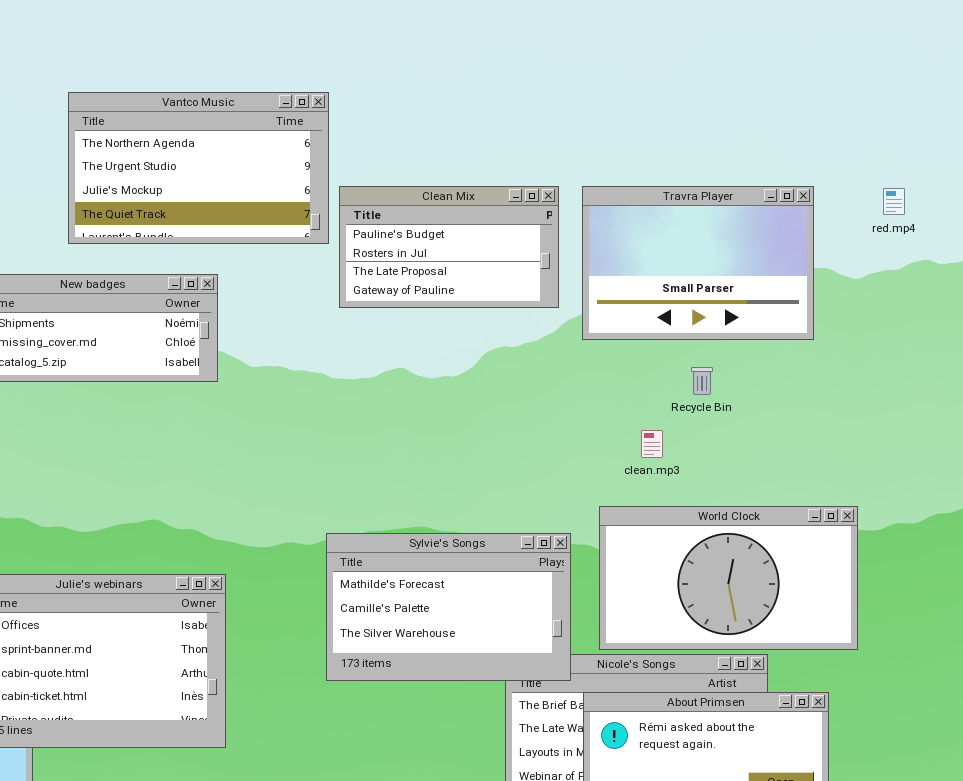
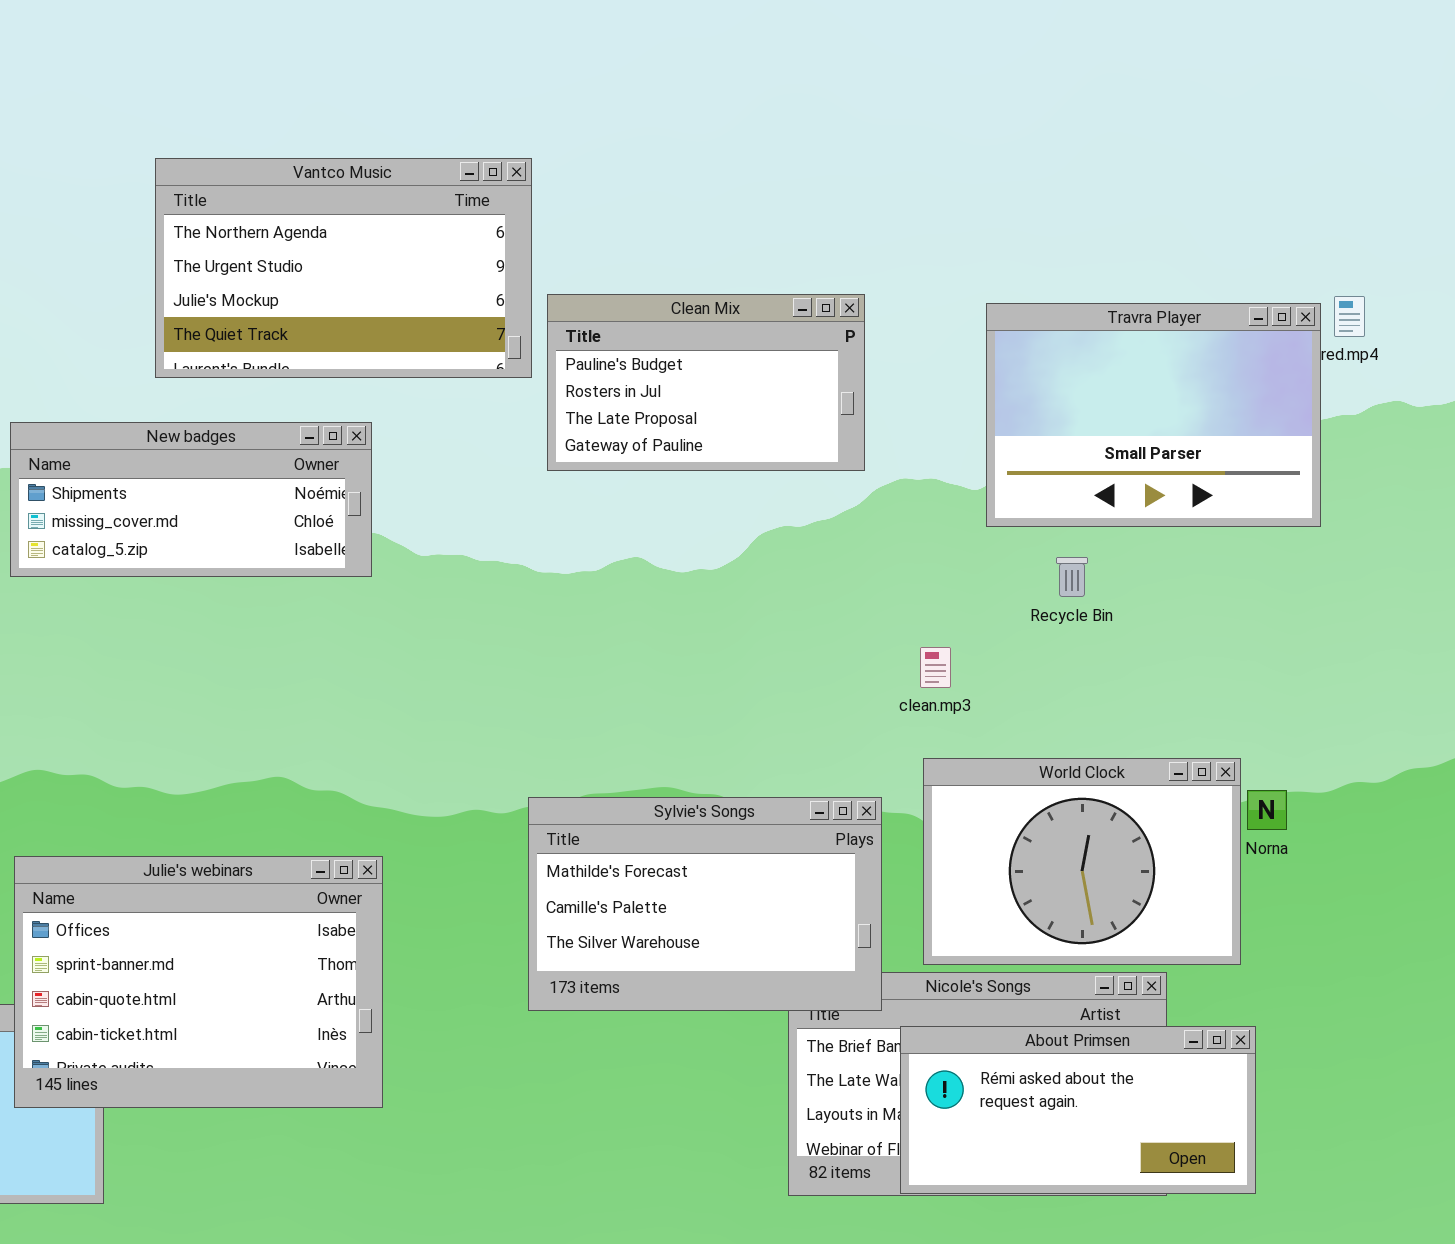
Travra Player: [582,186,814,340] -> [986,303,1321,527], moved
clean.mp3: [641,430,663,458] -> [920,647,951,688], moved
World Clock: [599,506,858,650] -> [923,758,1241,965], resized

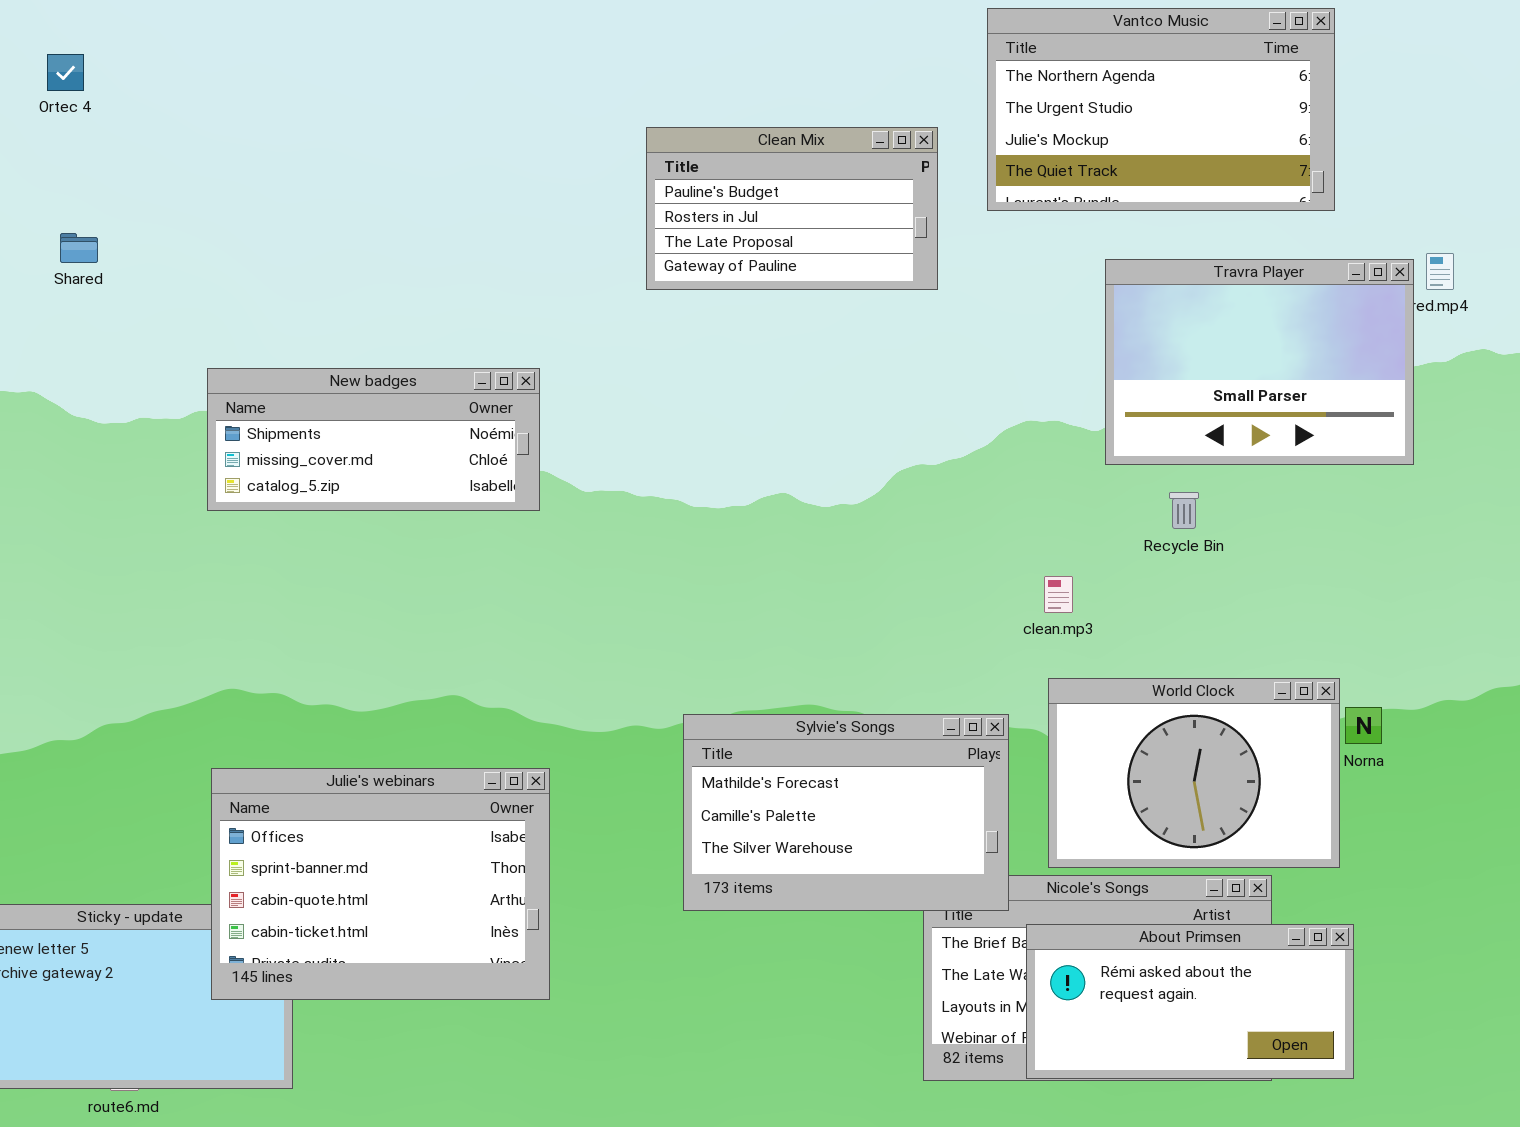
Vantco Music: [155,158,532,378] -> [987,8,1335,211], moved
Clean Mix: [547,294,865,471] -> [646,127,938,290], moved

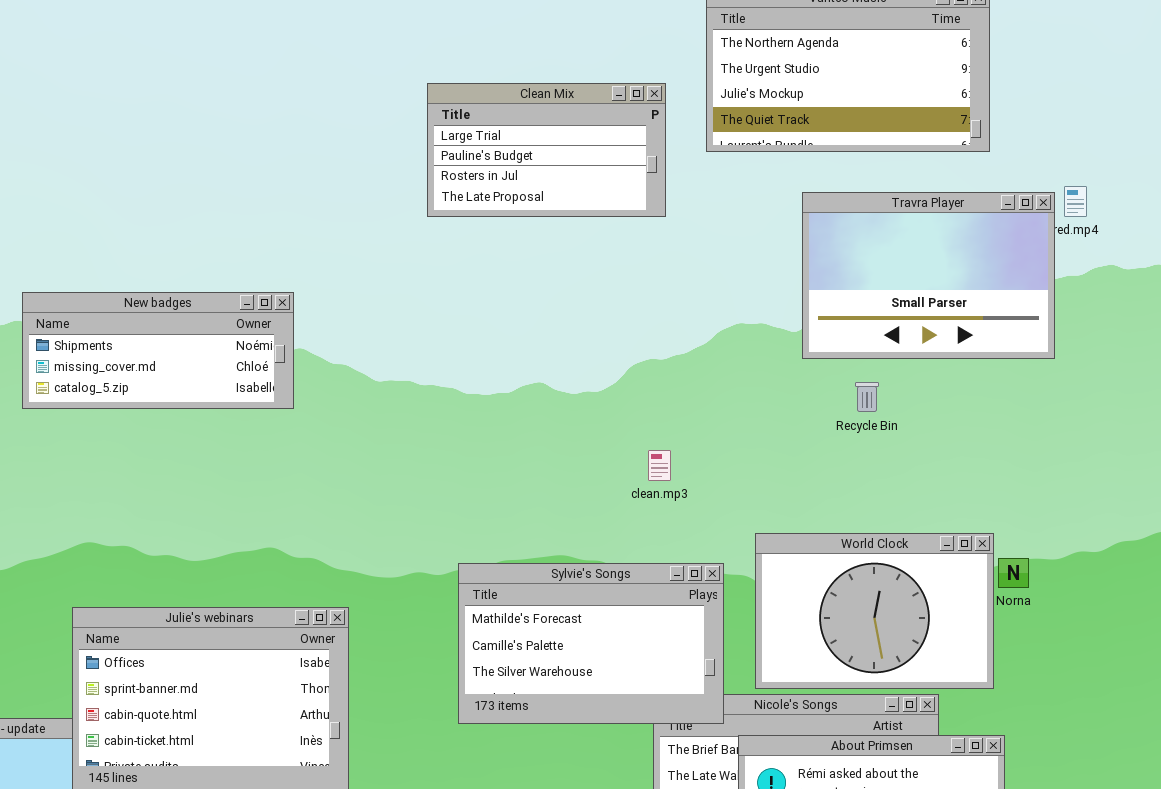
Clean Mix: [646,127,938,290] -> [427,83,666,217], scrolled up 1 row
New badges: [207,368,540,511] -> [22,292,294,409], moved
clean.mp3: [1044,576,1073,613] -> [648,450,671,481], moved

